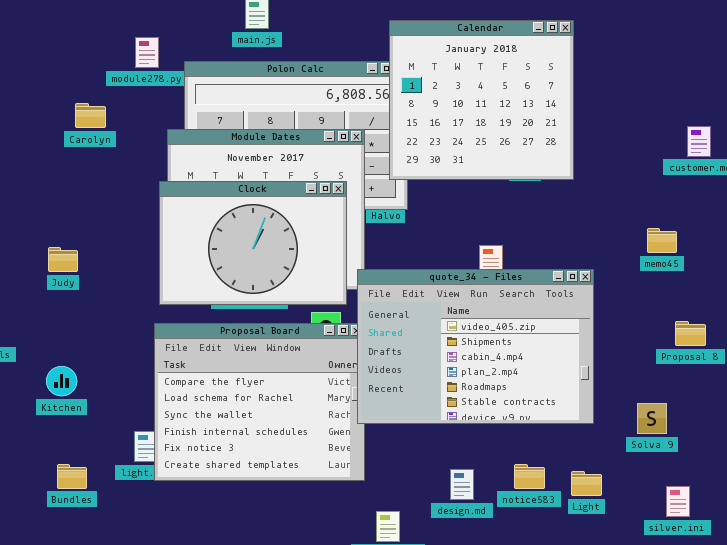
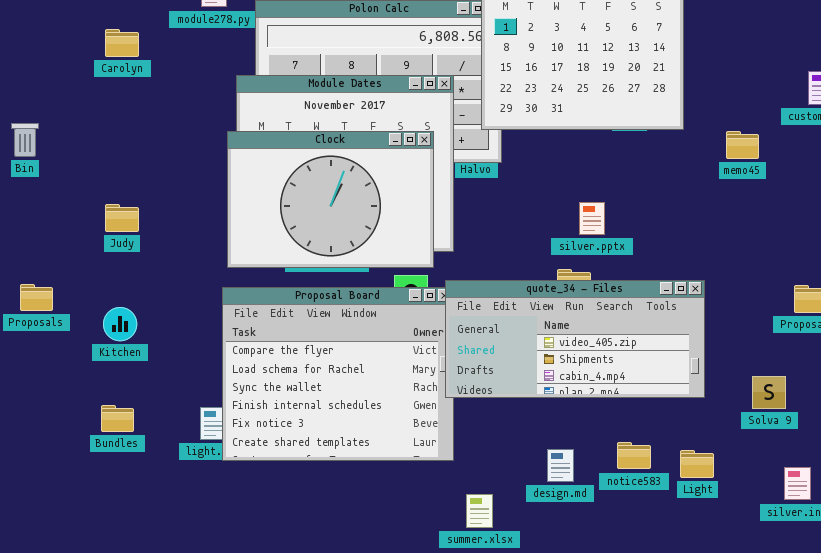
Carolyn: [75,103,106,128] -> [105,29,139,57], moved
memo45: [647,228,677,253] -> [726,131,759,159], moved
quote_34 - Files: [357,269,594,424] -> [445,280,705,398], resized
Kitchen: [46,366,77,396] -> [103,307,137,341], moved
Bundles: [57,464,87,489] -> [101,405,134,432], moved

